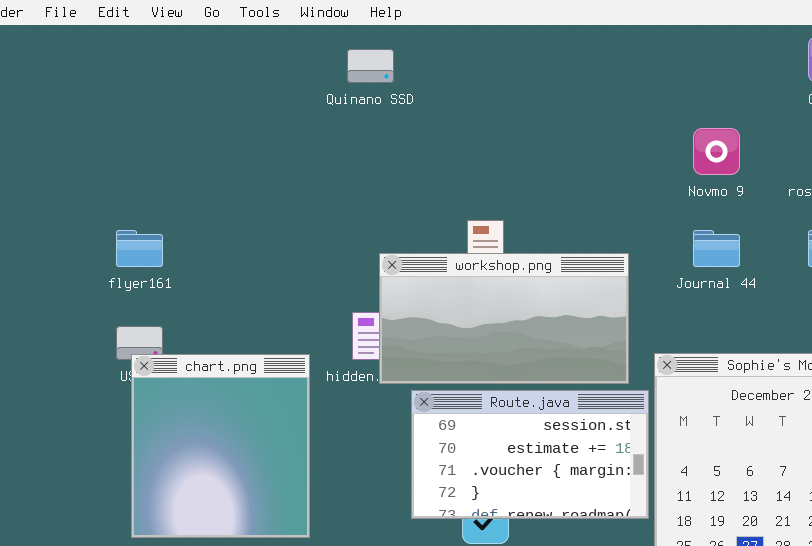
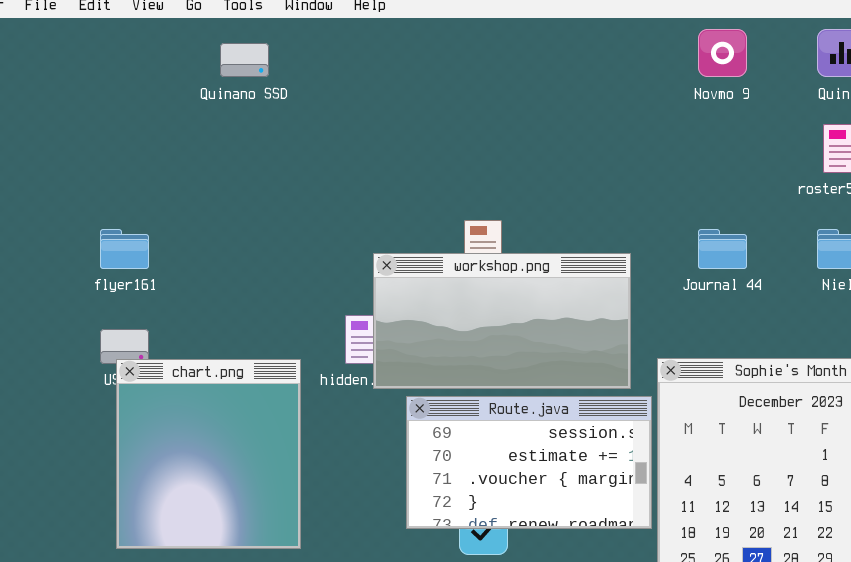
Quinano SSD: [347,49,394,83] -> [220,43,269,77], moved
Novmo 9: [693,128,740,175] -> [698,29,747,77], moved

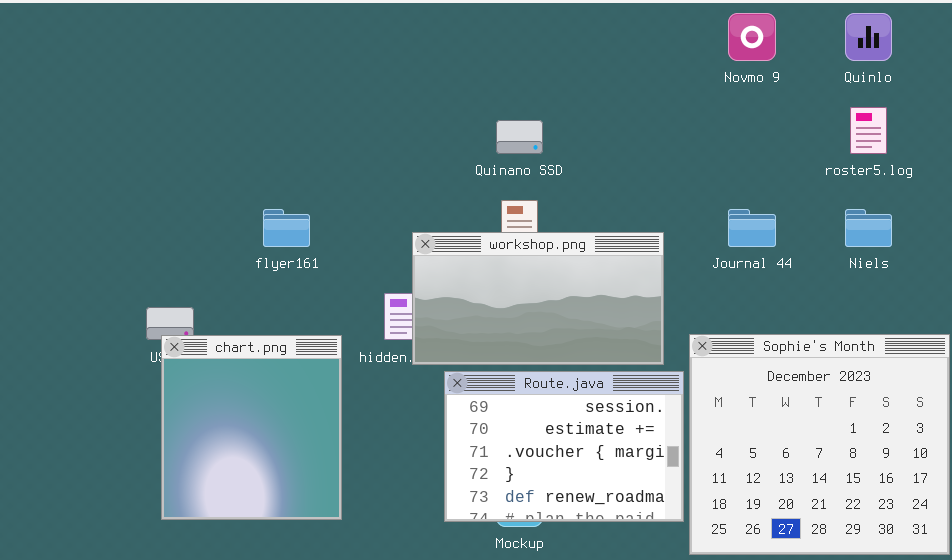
Quinano SSD: [220,43,269,77] -> [496,120,543,154], moved
flyer161: [100,229,149,269] -> [263,209,310,247], moved
Route.java: [406,396,652,529] -> [444,371,684,522], resized

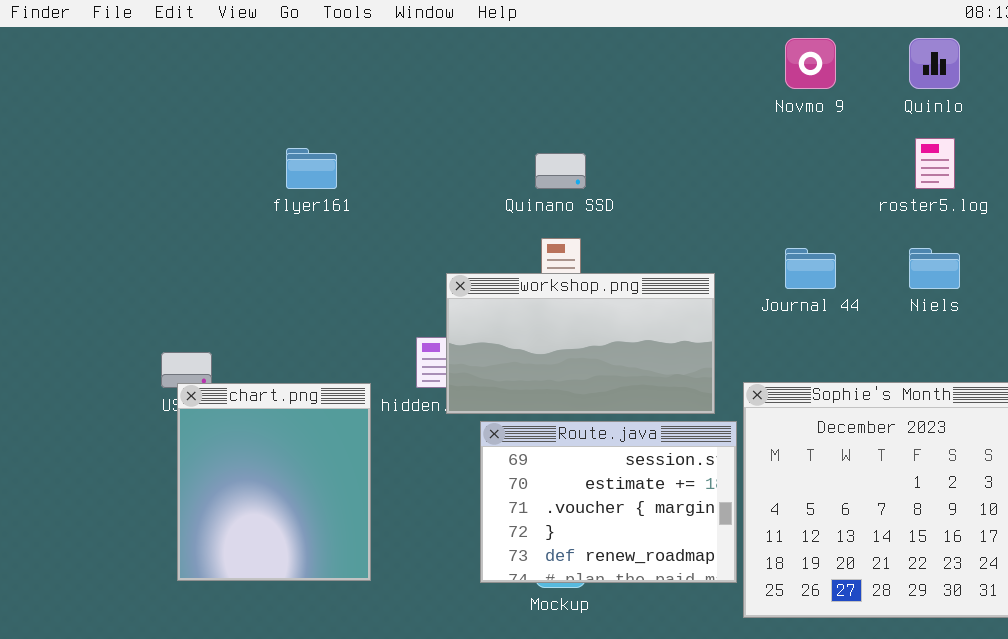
flyer161: [263,209,310,247] -> [286,148,337,189], moved

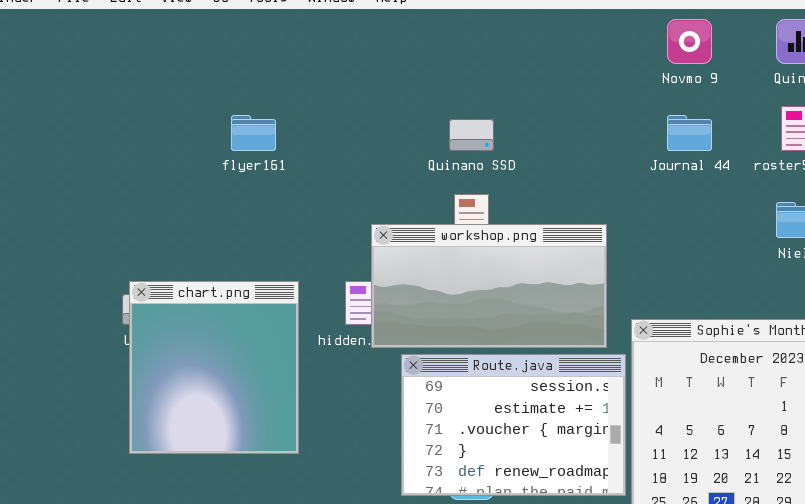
Journal 44: [785,248,836,289] -> [667,115,712,151], moved
chart.png: [177,383,371,581] -> [129,281,299,454], moved

